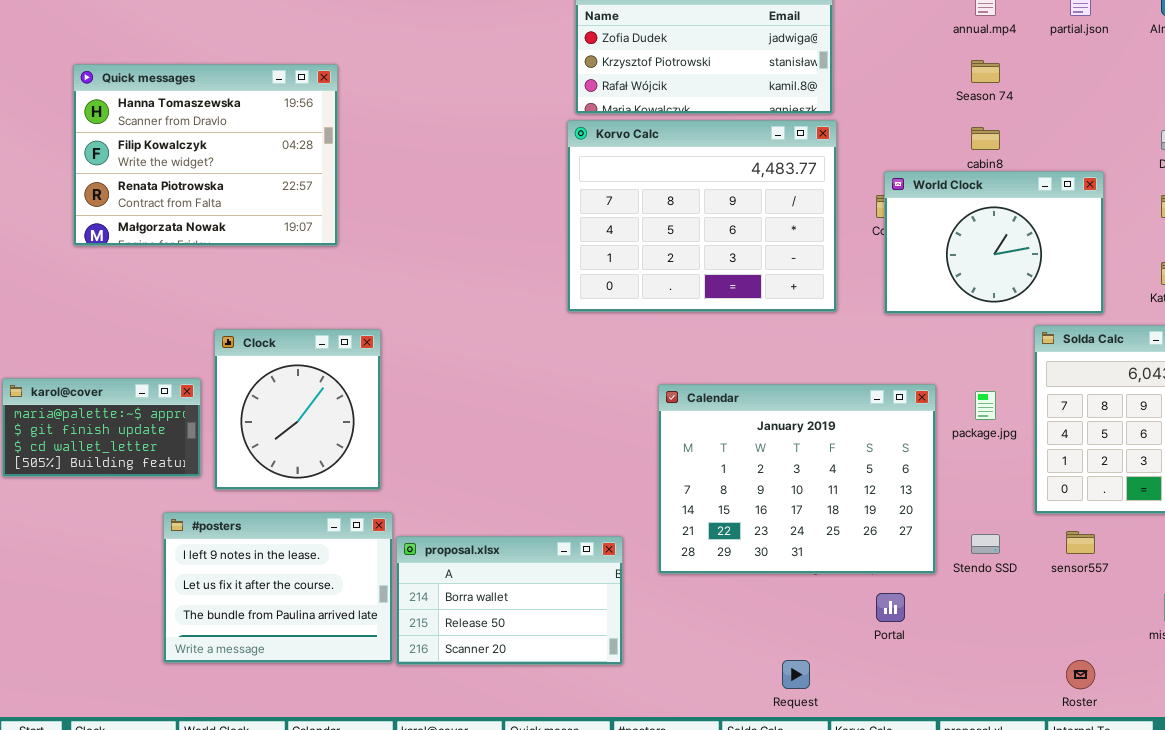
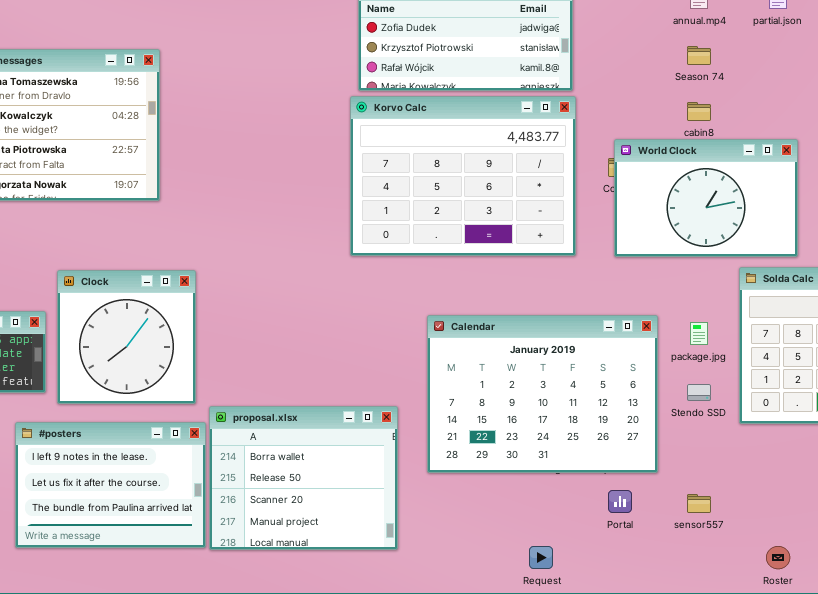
sensor557: [1066,531,1095,554] -> [687,494,711,513], moved
Stendo SSD: [971,534,1000,554] -> [687,384,711,401], moved
proposal.xlsx: [396,536,623,665] -> [209,406,398,550], resized

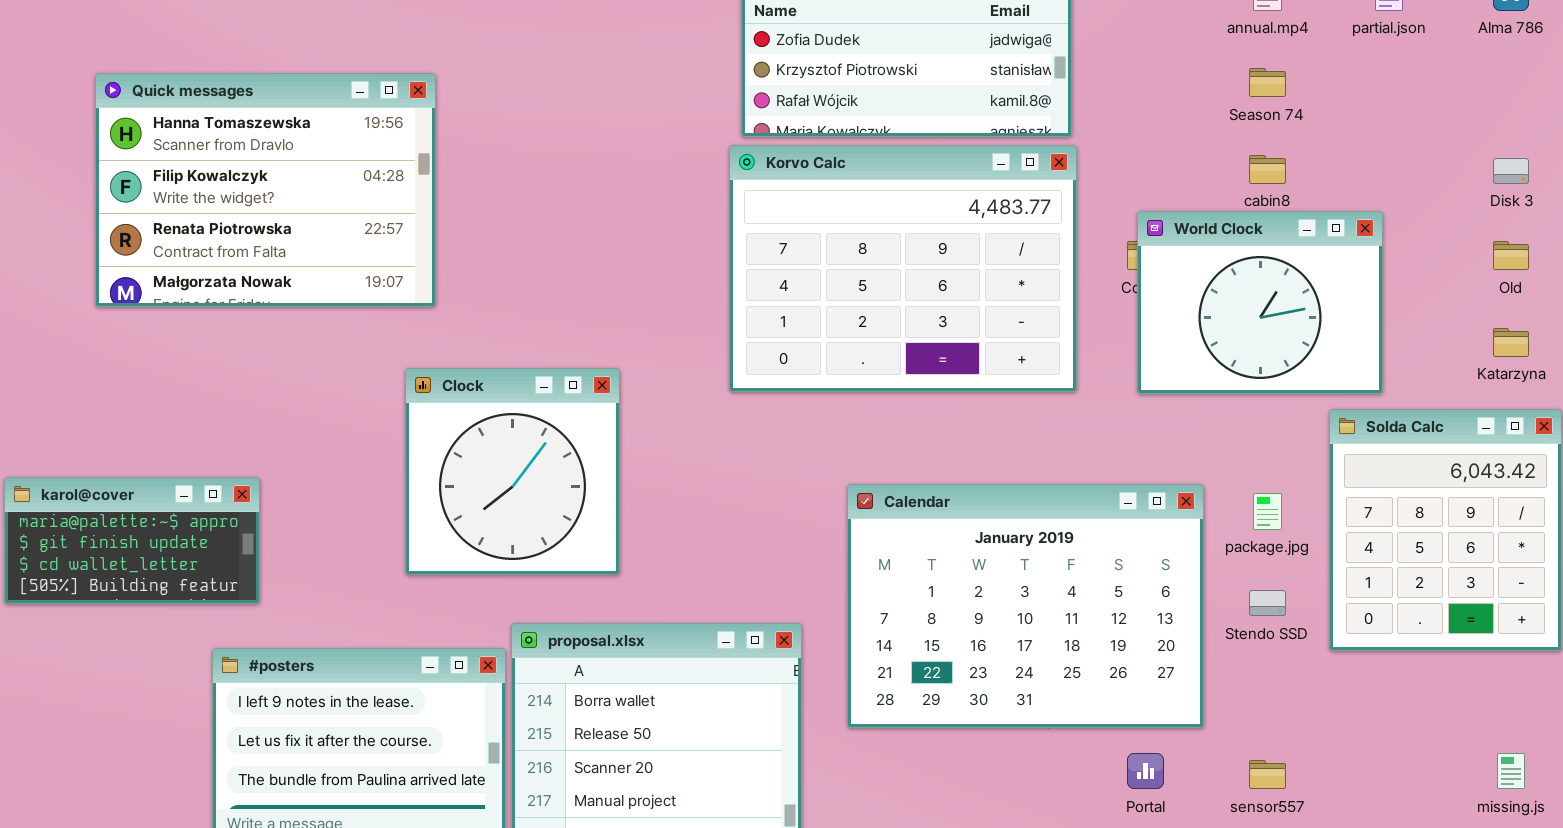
World Clock: [614,139,798,257] -> [1137,211,1383,394], resized
Clock: [57,270,196,404] -> [405,368,620,575], moved

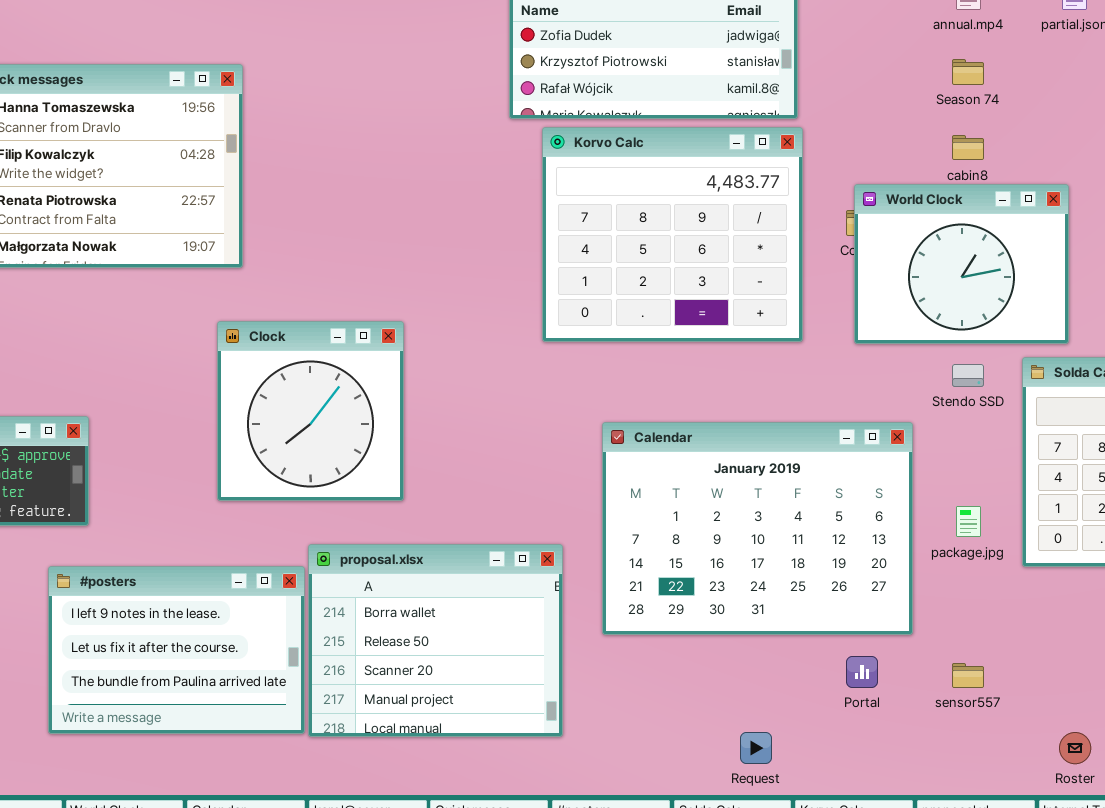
Korvo Calc: [729,145,1077,392] -> [542,127,803,342], resized
package.jpg: [1253,493,1282,530] -> [956,506,981,537], moved
Stendo SSD: [1249,590,1286,616] -> [952,364,984,387], moved

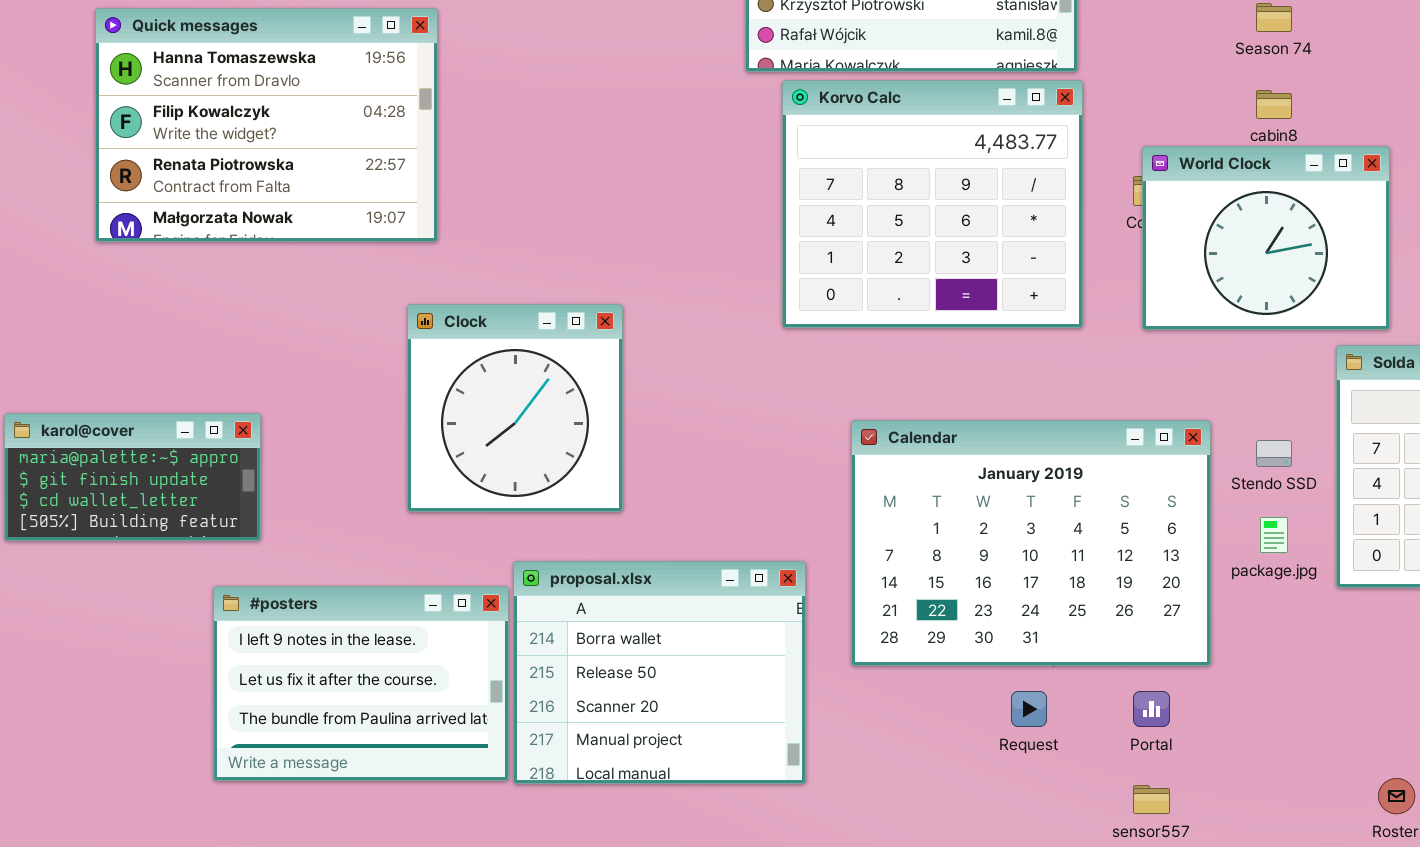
Stendo SSD: [952,364,984,387] -> [1256,440,1292,467], moved
sensor557: [952,663,984,688] -> [1133,785,1170,814], moved
Request: [740,732,772,764] -> [1011,691,1047,727], moved

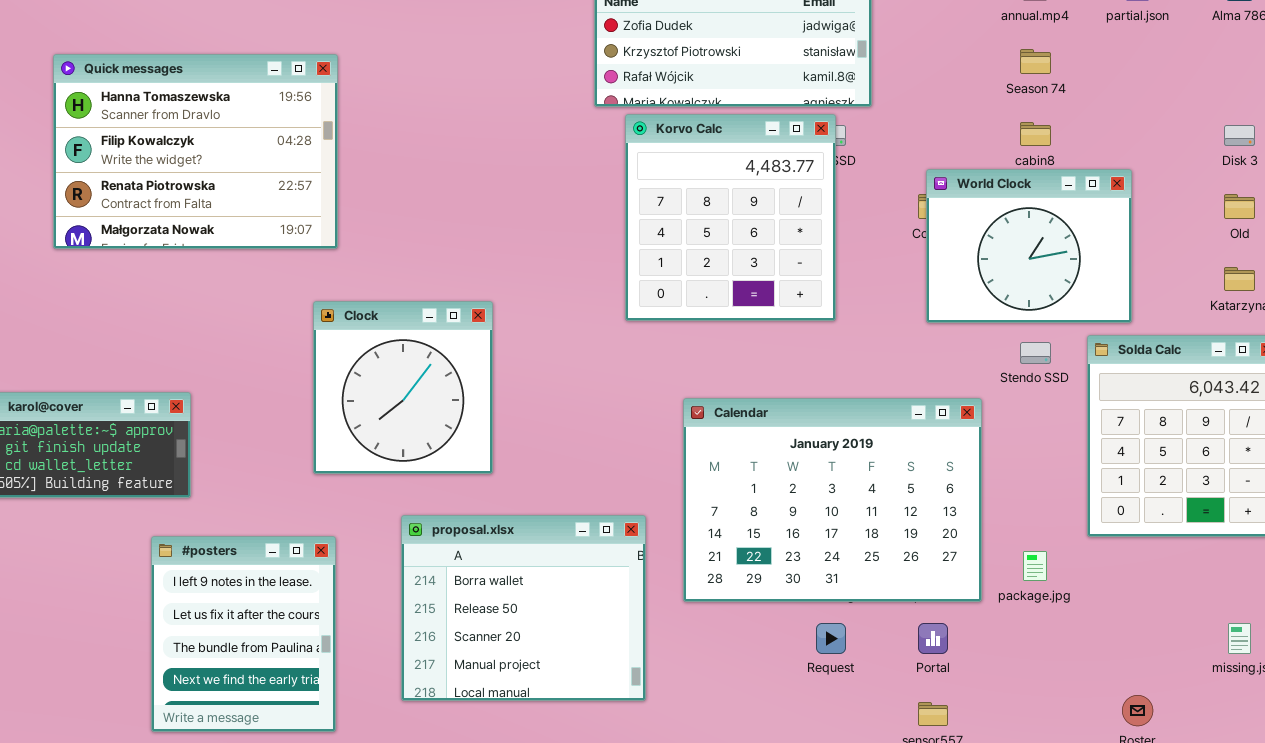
Korvo Calc: [782,80,1083,328] -> [625,114,836,321], resized
Stendo SSD: [1256,440,1292,467] -> [1020,342,1051,364], moved
package.jpg: [1260,517,1288,553] -> [1023,551,1047,581], moved
#posters: [213,586,509,781] -> [151,536,336,732], resized

